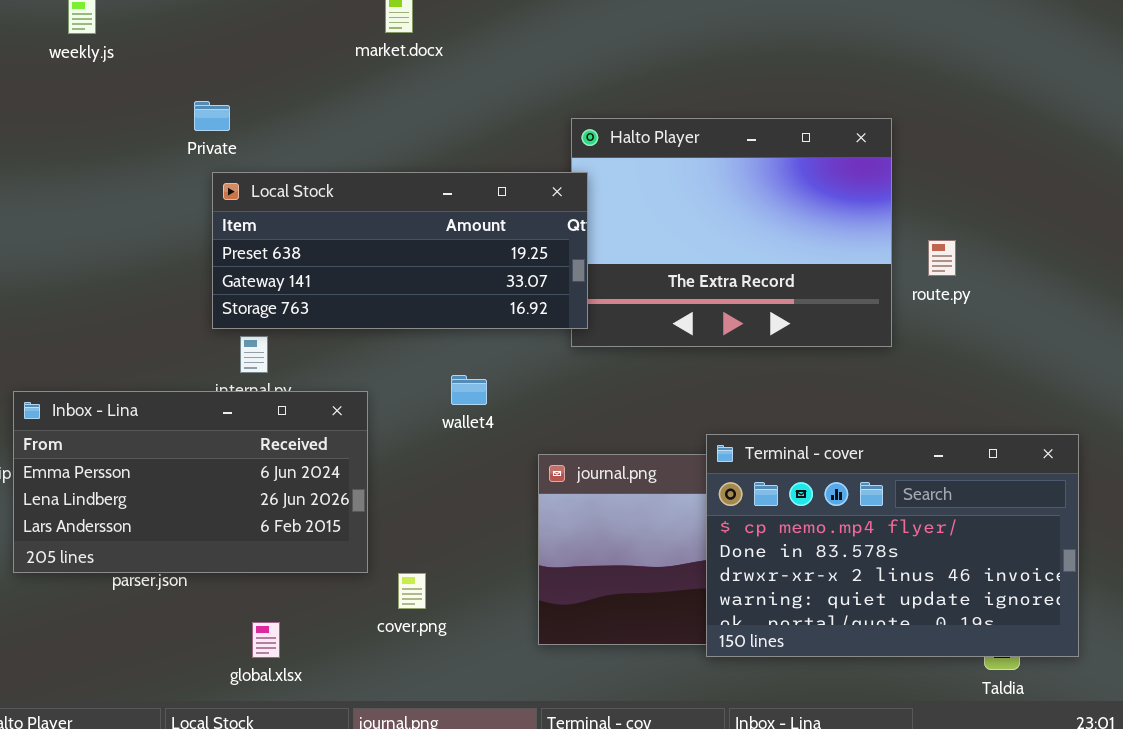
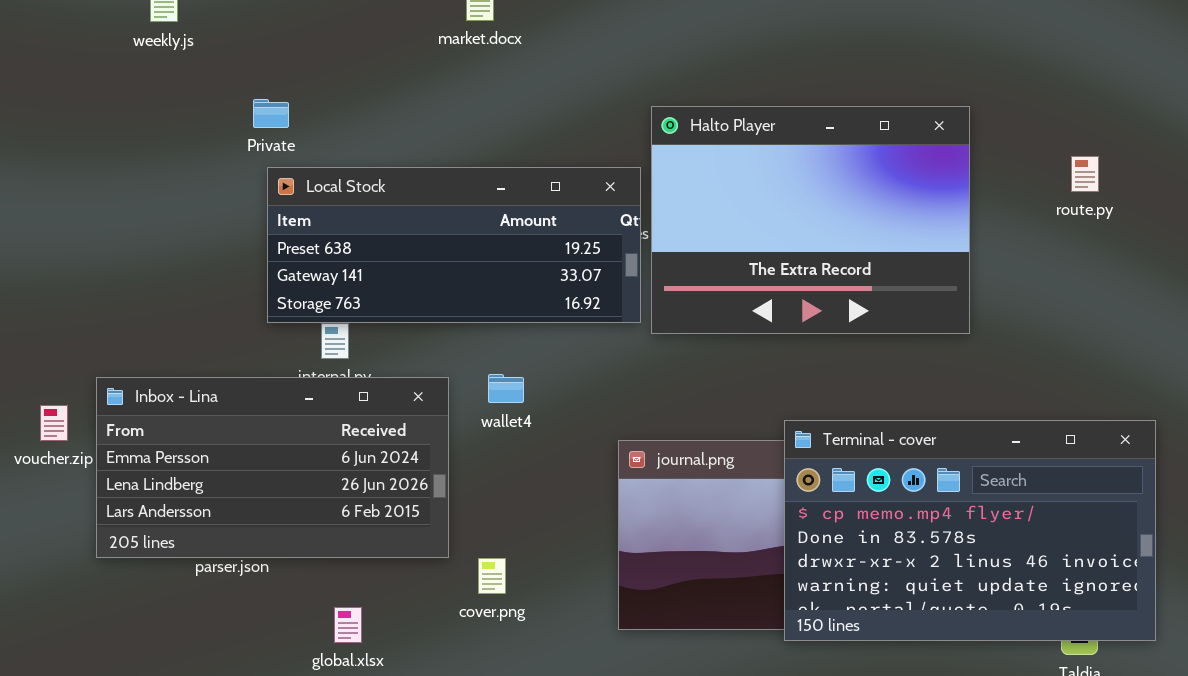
Private: [194,101,230,131] -> [253,99,289,128], moved
Local Stock: [212,172,588,329] -> [267,167,641,323], moved
route.py: [928,240,956,276] -> [1071,156,1099,192], moved
wallet4: [451,375,487,405] -> [488,374,524,403], moved

